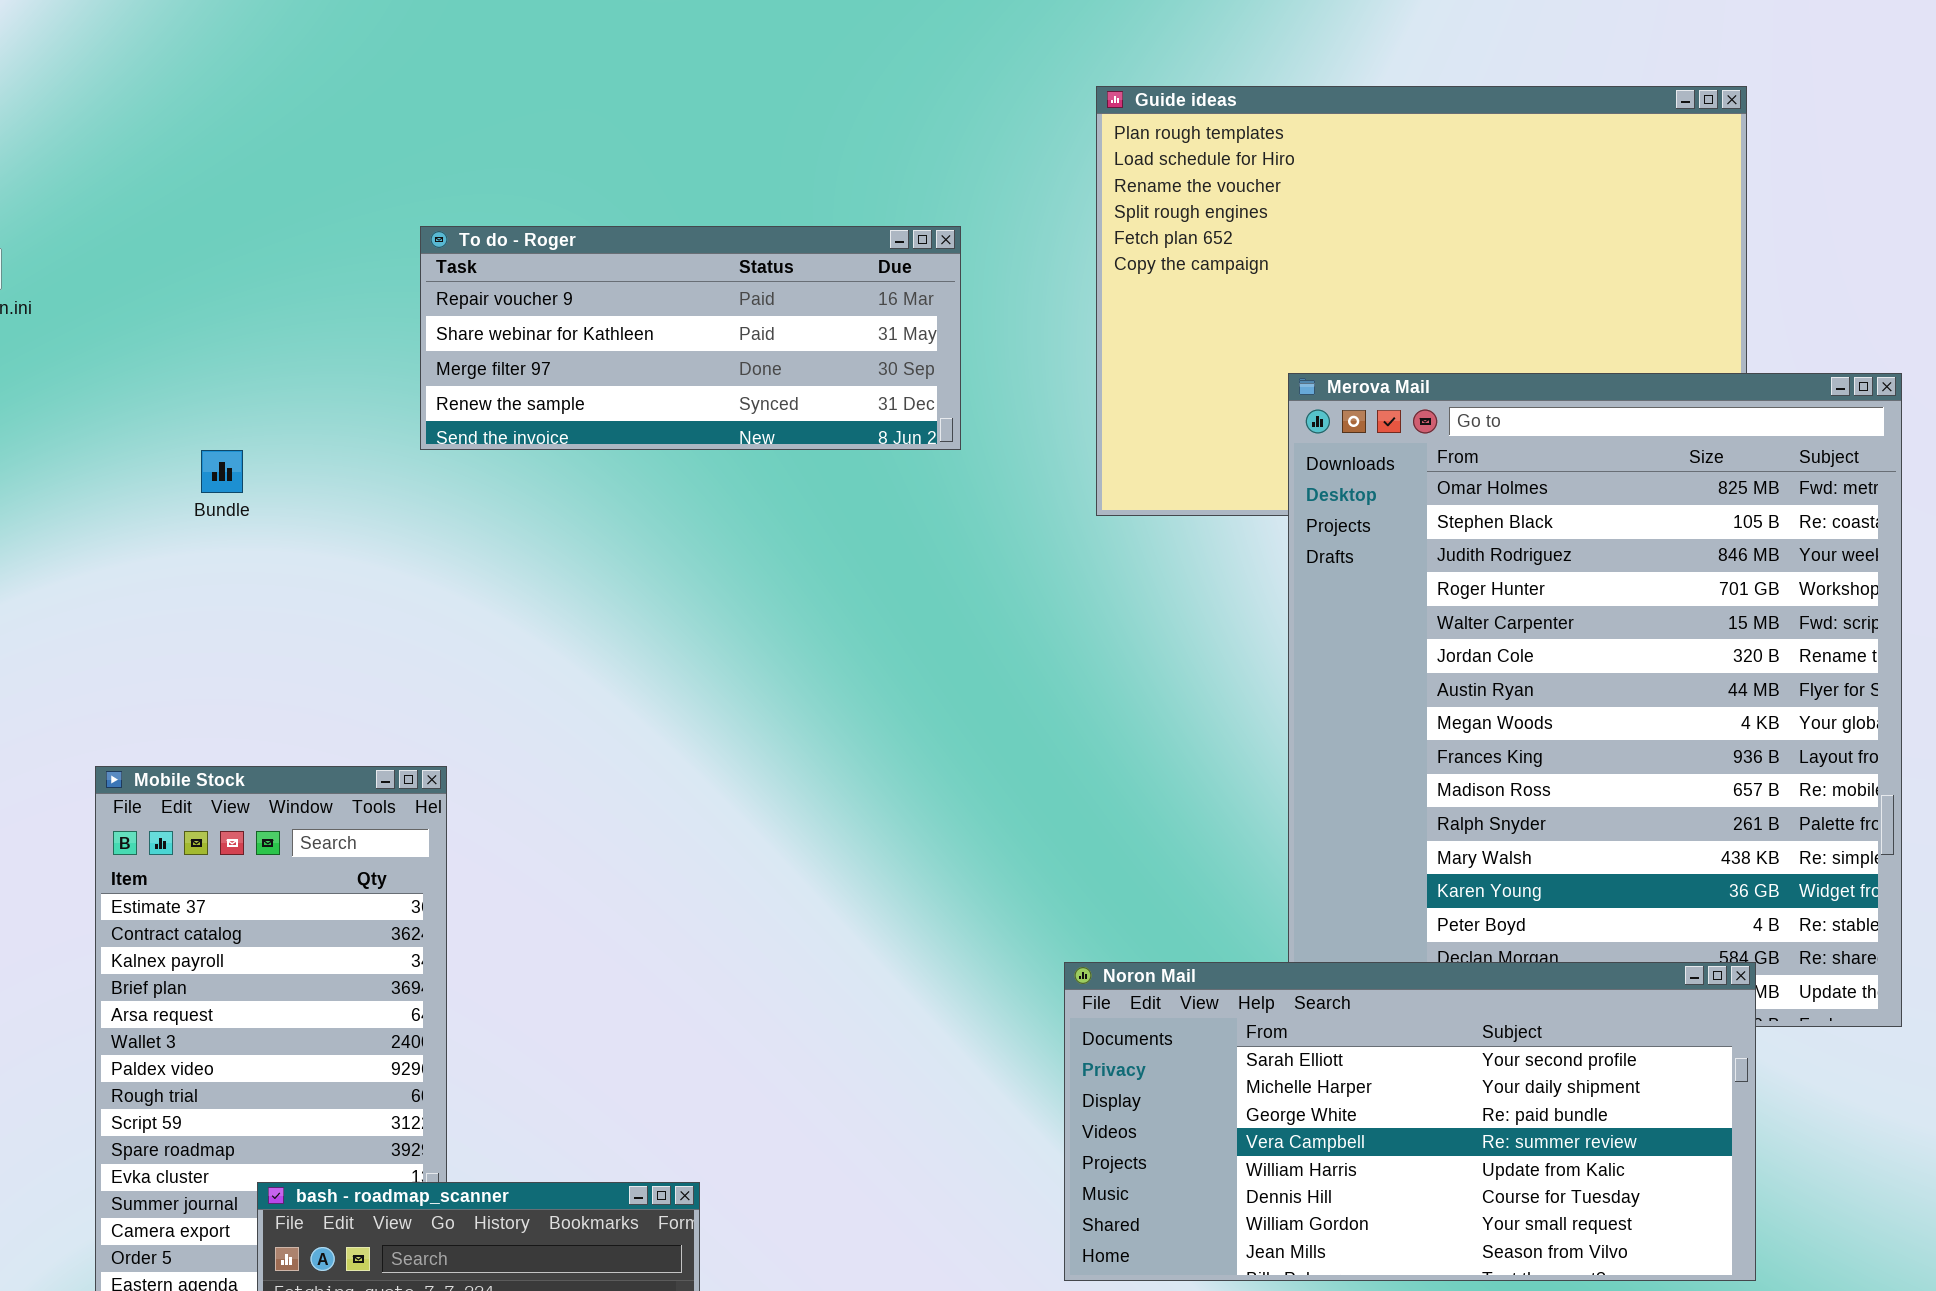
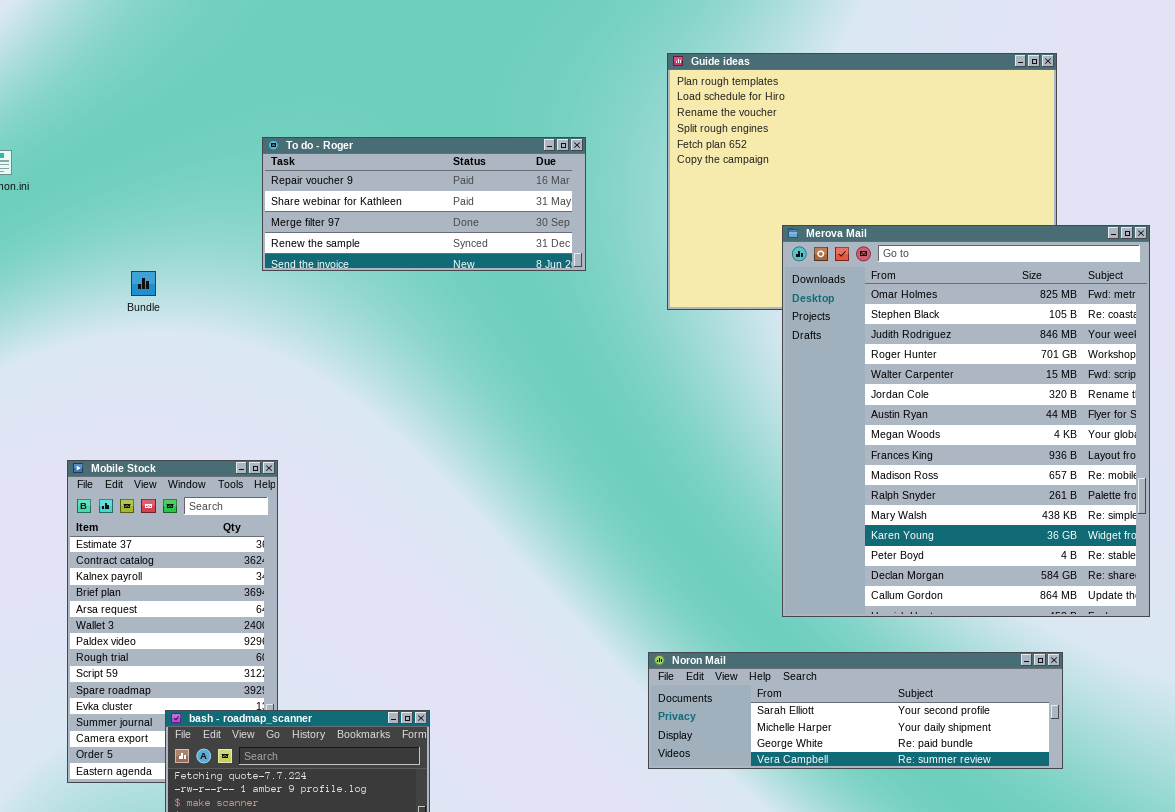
Noron Mail: [1064,962,1756,1281] -> [648,652,1063,769], resized

